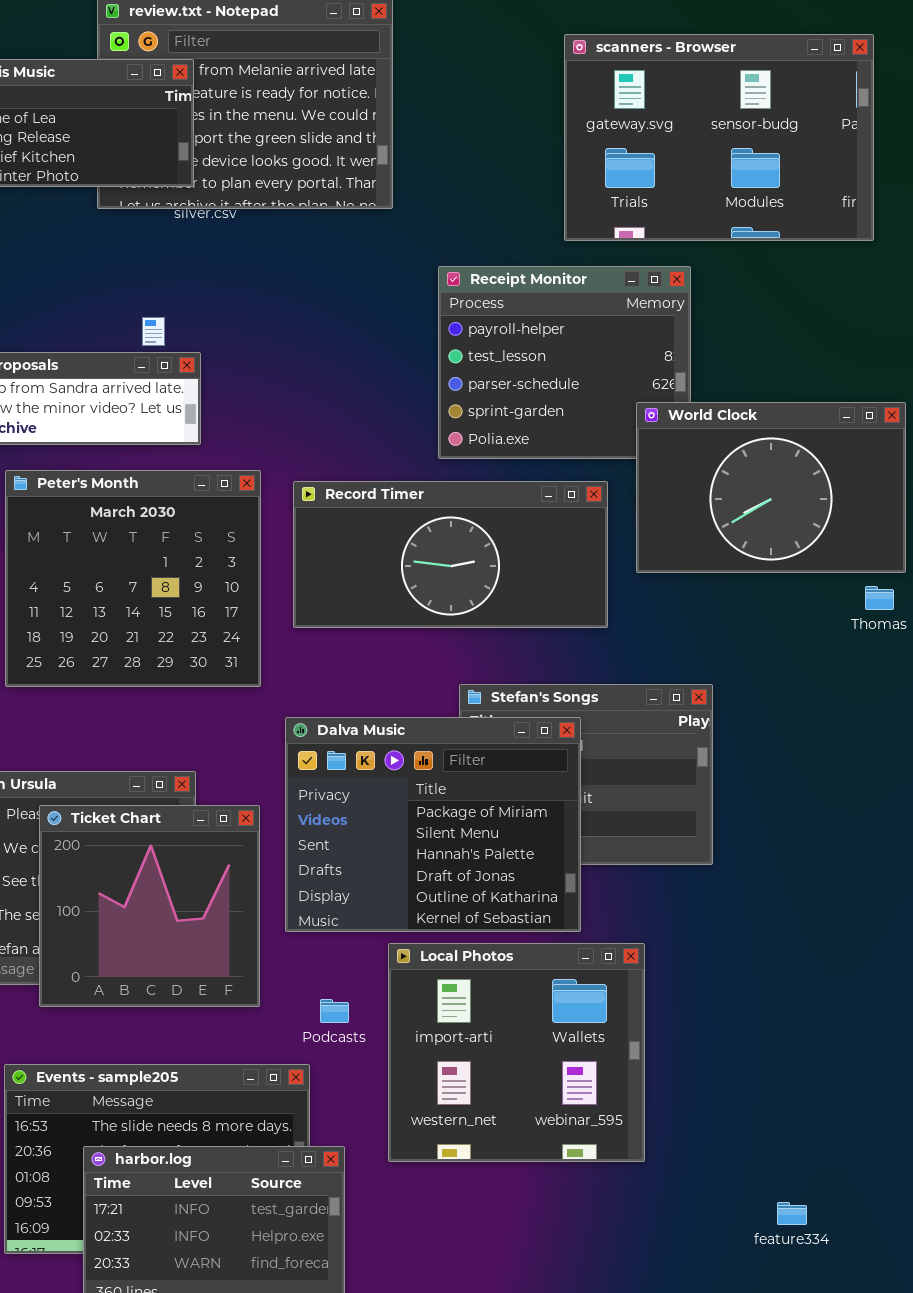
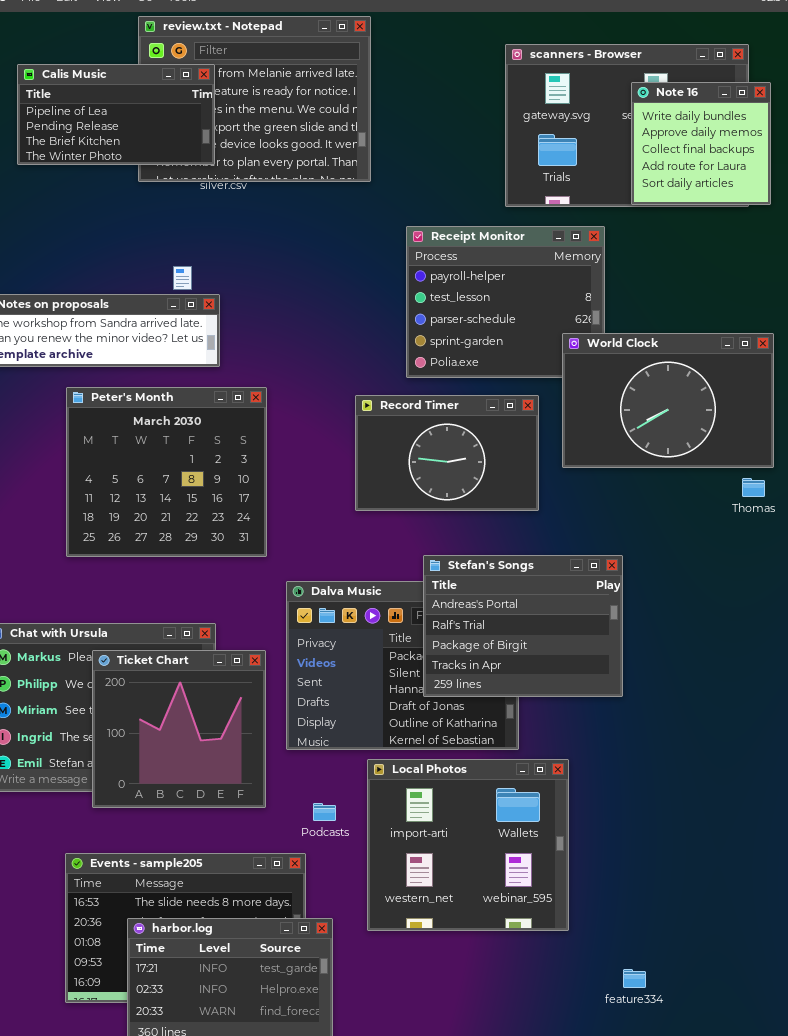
Note 16: none -> [631,82,771,205], opened
Record Timer: [293,481,608,628] -> [355,395,539,511], resized
Stefan's Songs: [459,684,713,865] -> [423,555,623,697], raised
feature334: [777,1202,807,1225] -> [623,969,646,988], moved

